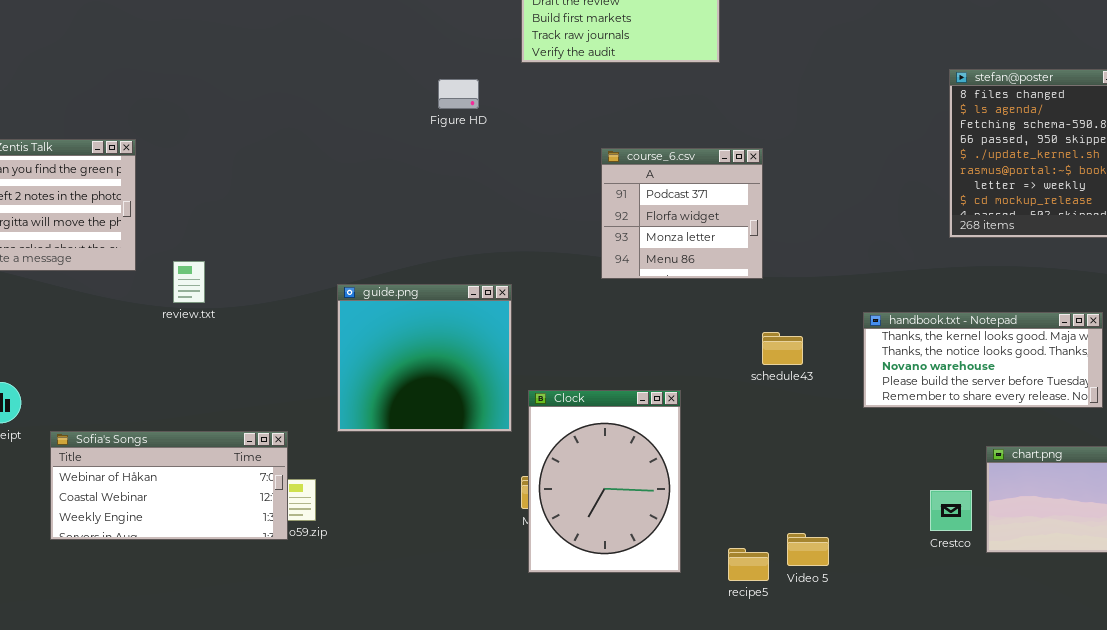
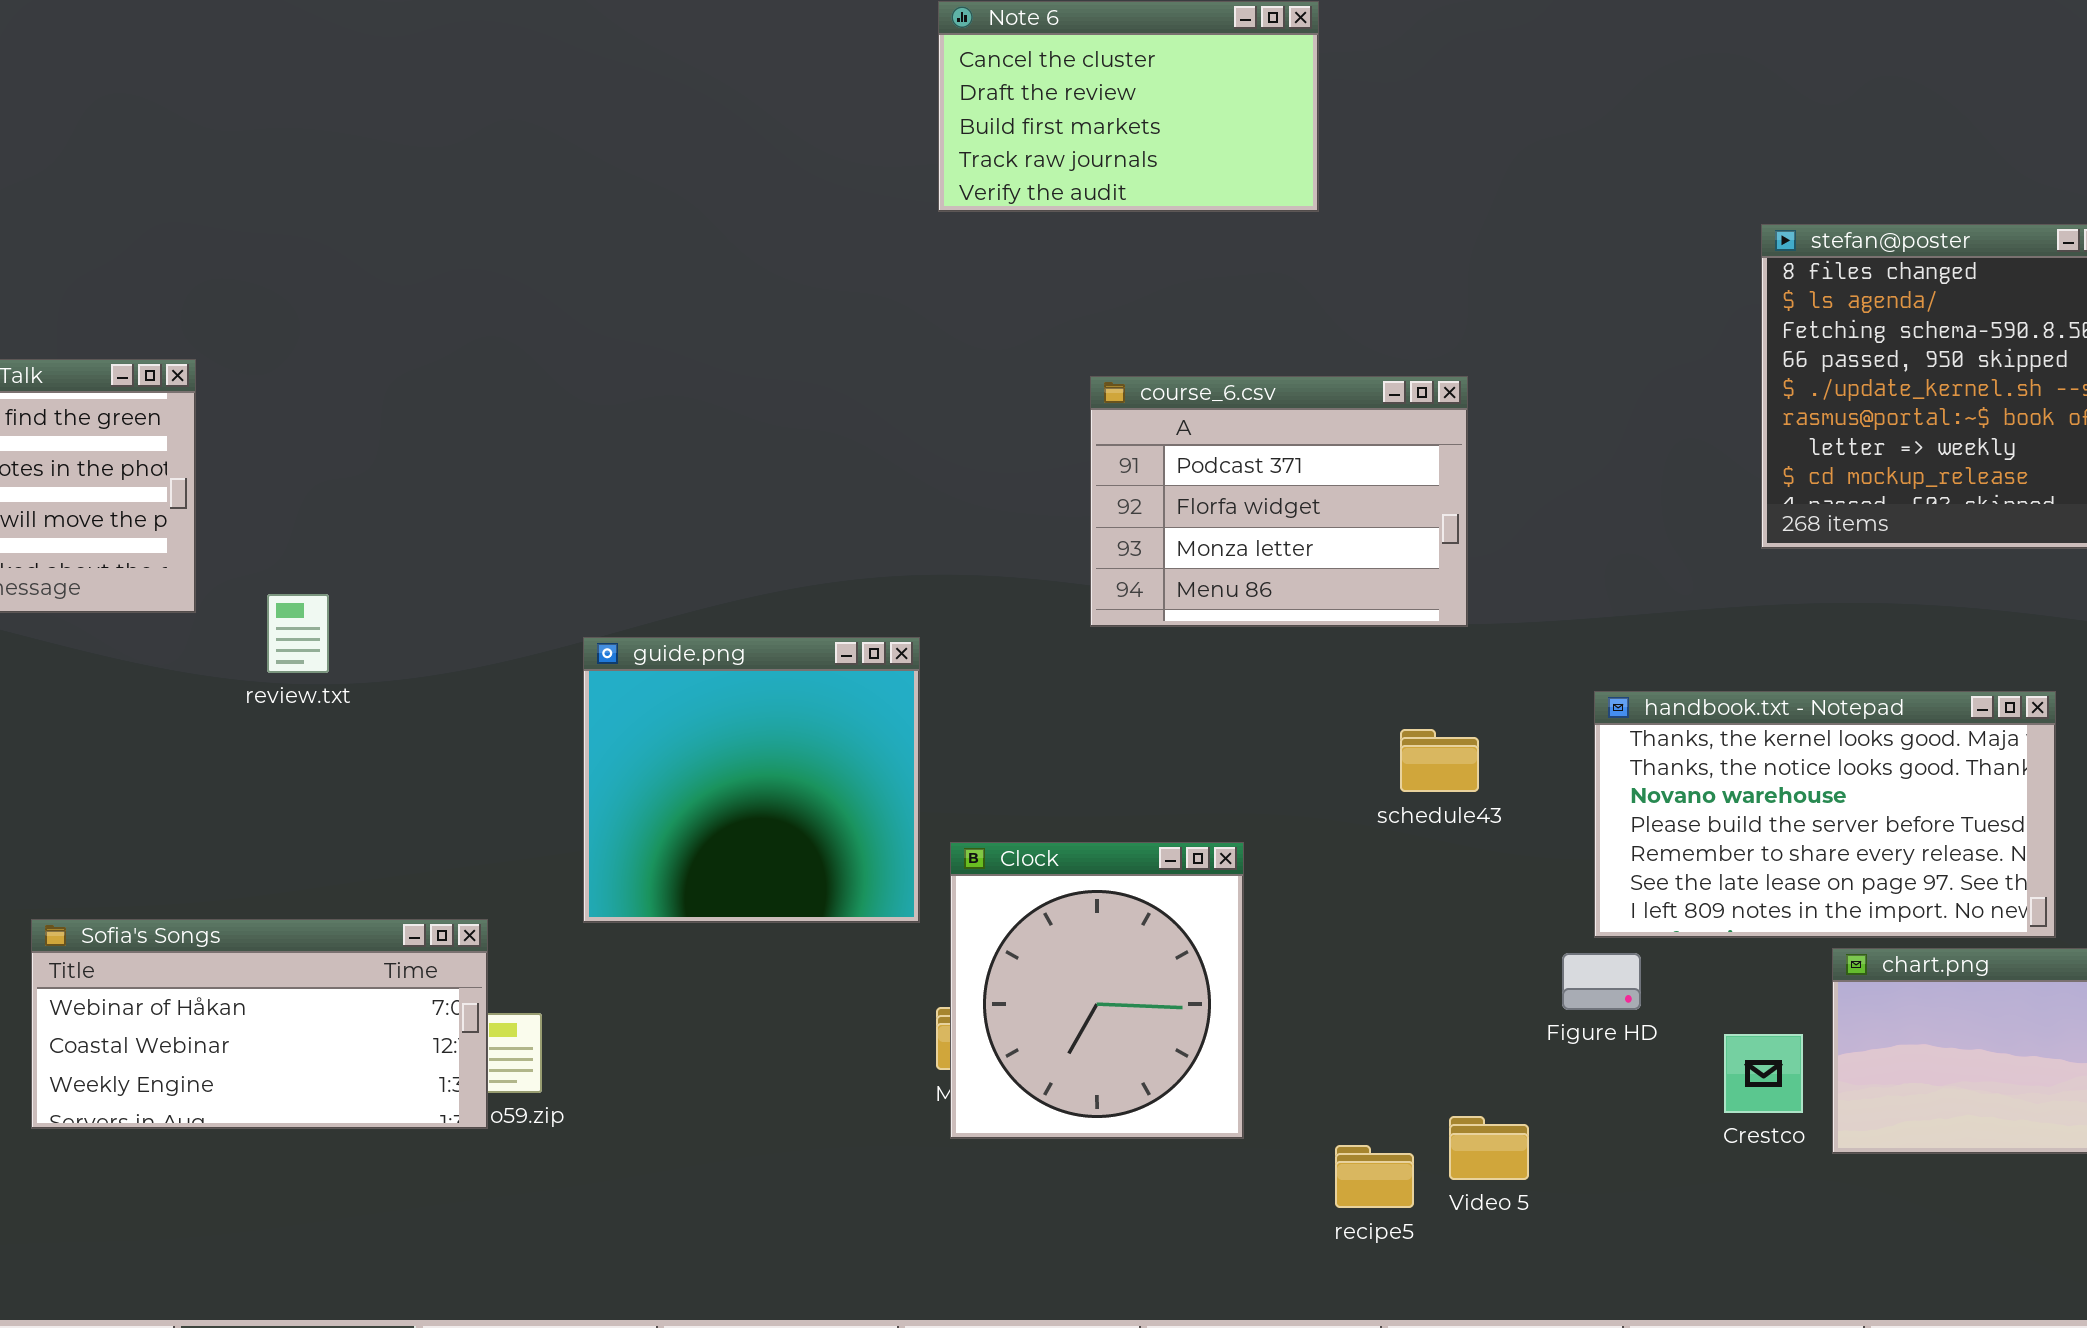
Figure HD: [438,79,479,109] -> [1562,953,1641,1010], moved
course_6.csv: [601,148,763,279] -> [1090,376,1468,627], resized
handbook.txt - Notepad: [863,312,1103,408] -> [1594,691,2056,938], resized
Clock: [528,390,681,573] -> [950,842,1244,1139], resized

